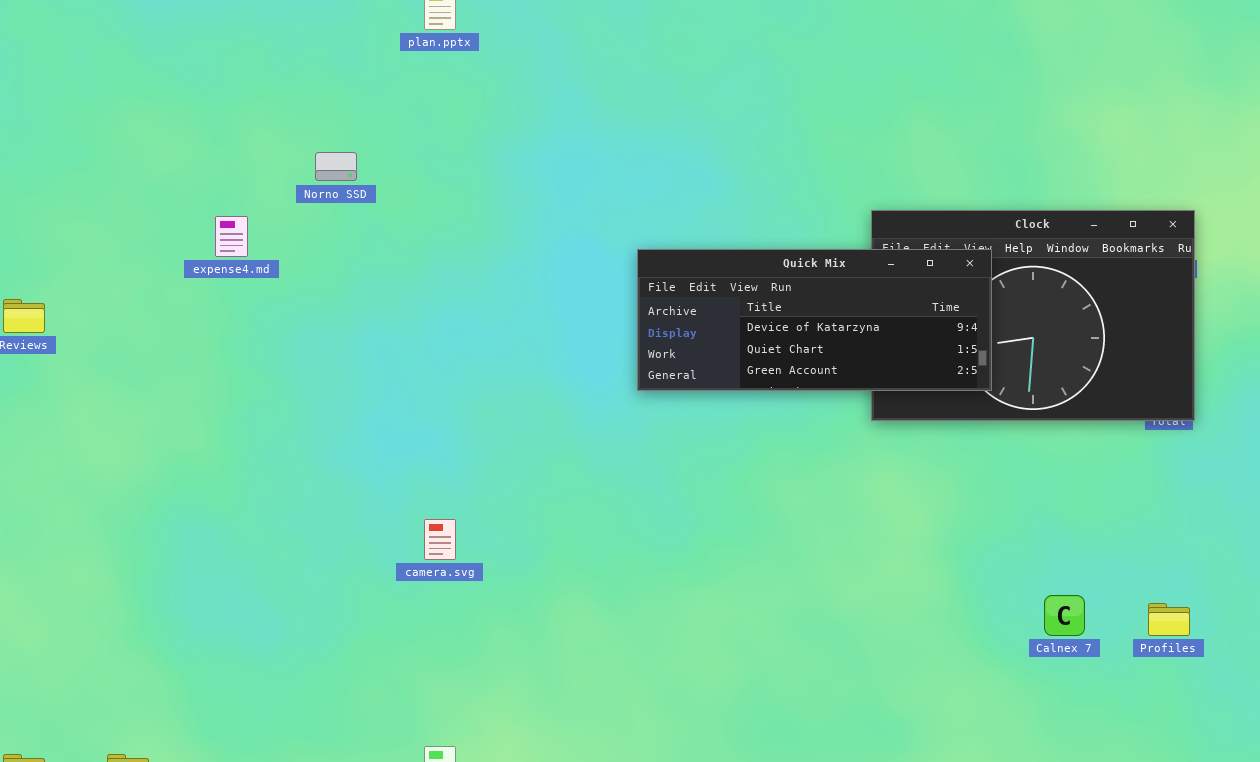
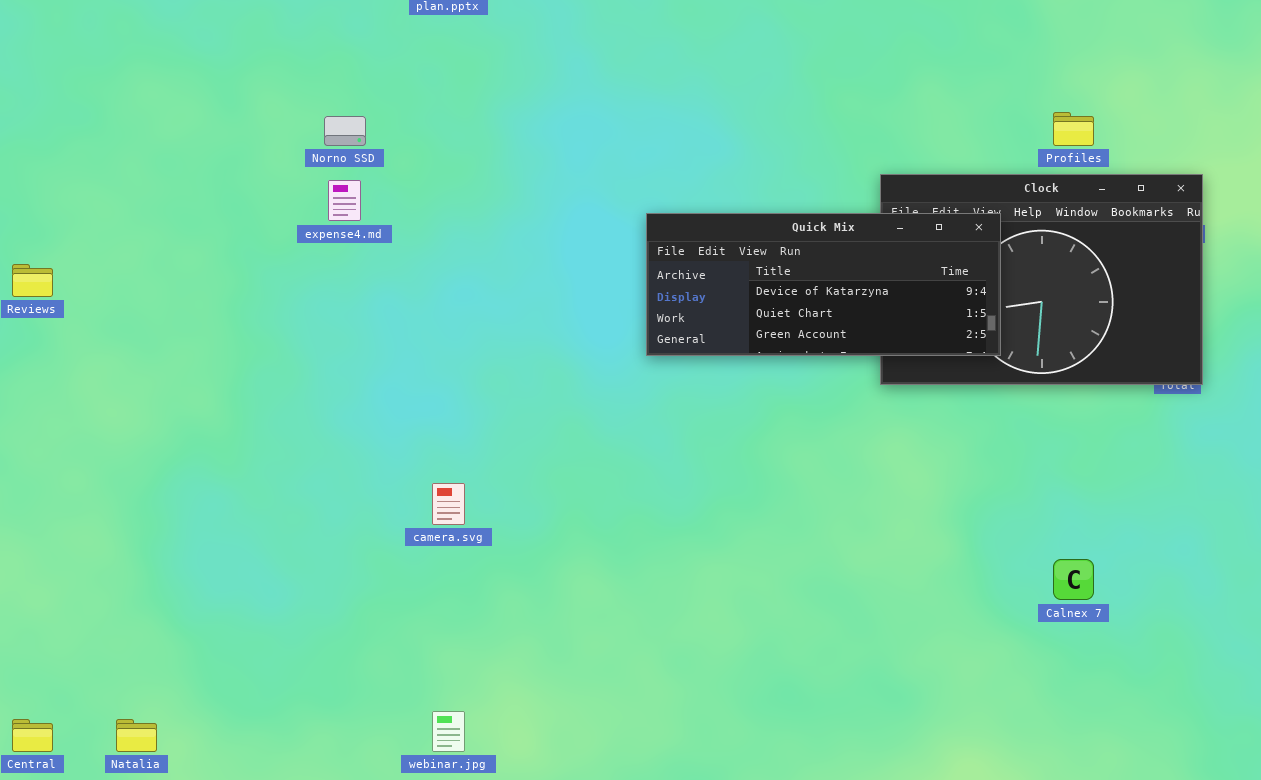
expense4.md: [215,216,248,257] -> [328,180,361,221], moved
Profiles: [1148,603,1190,636] -> [1053,112,1094,146], moved

